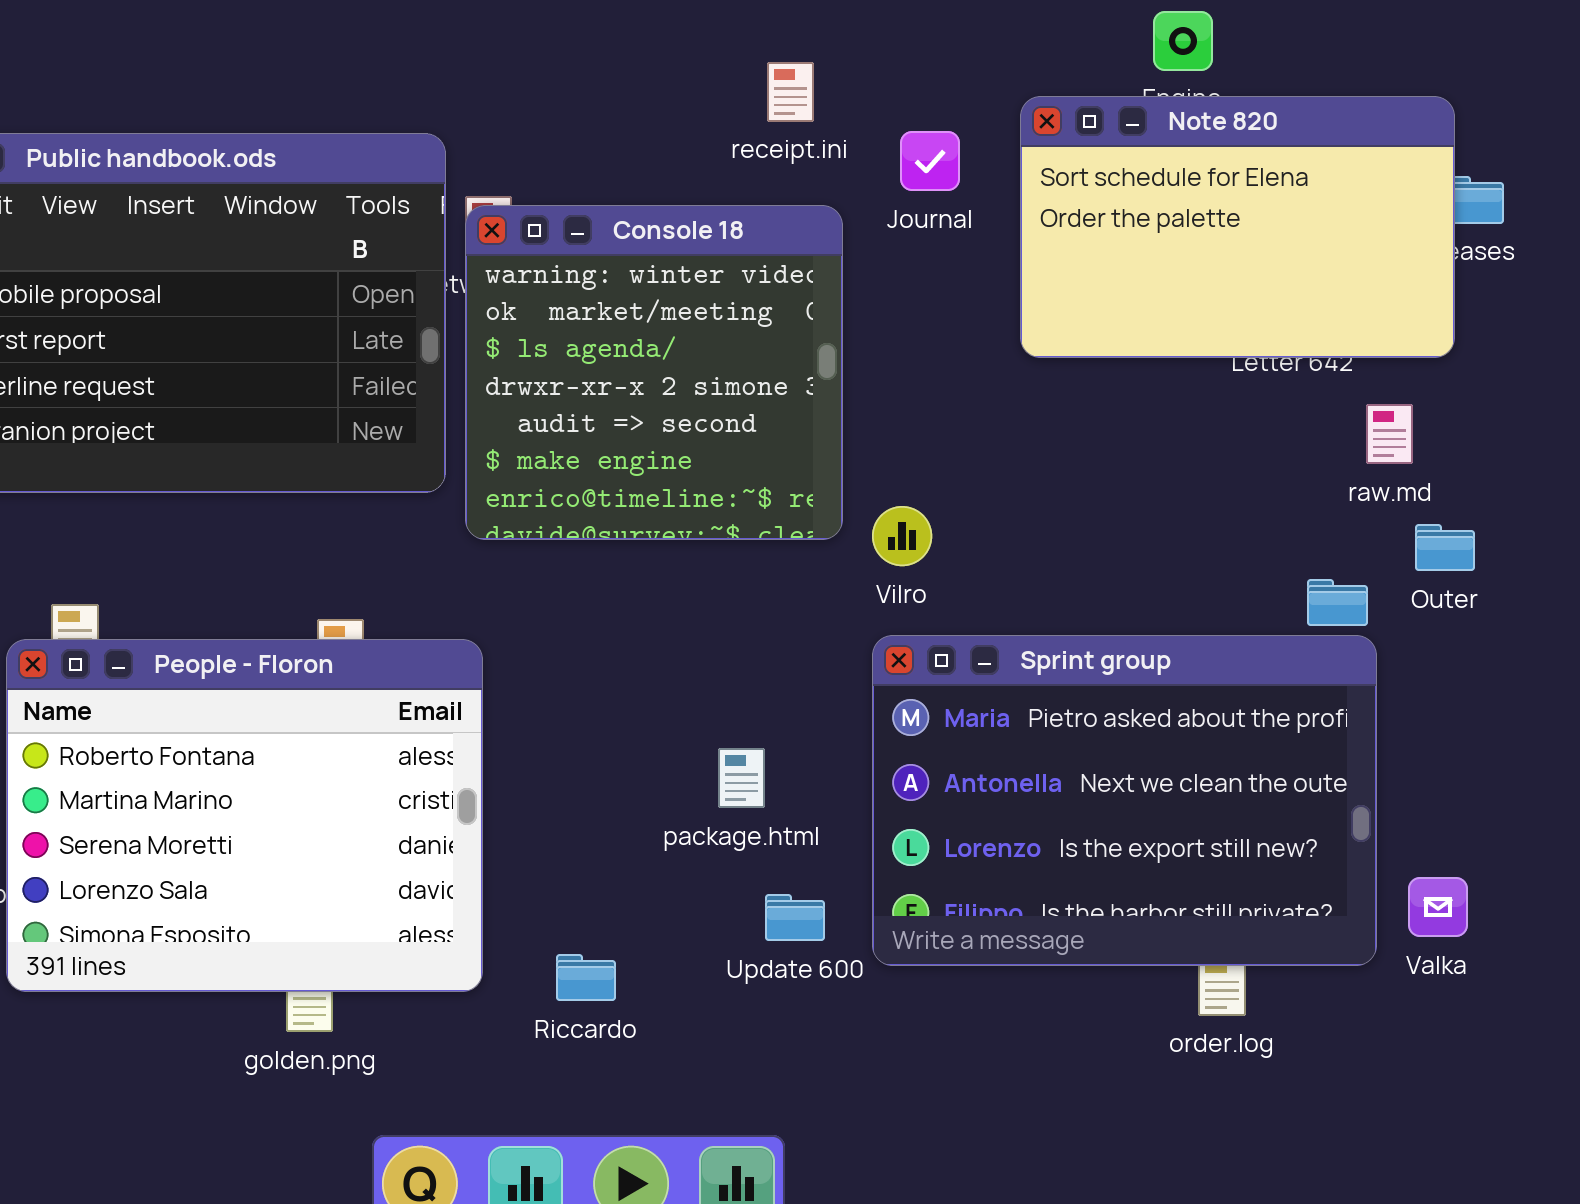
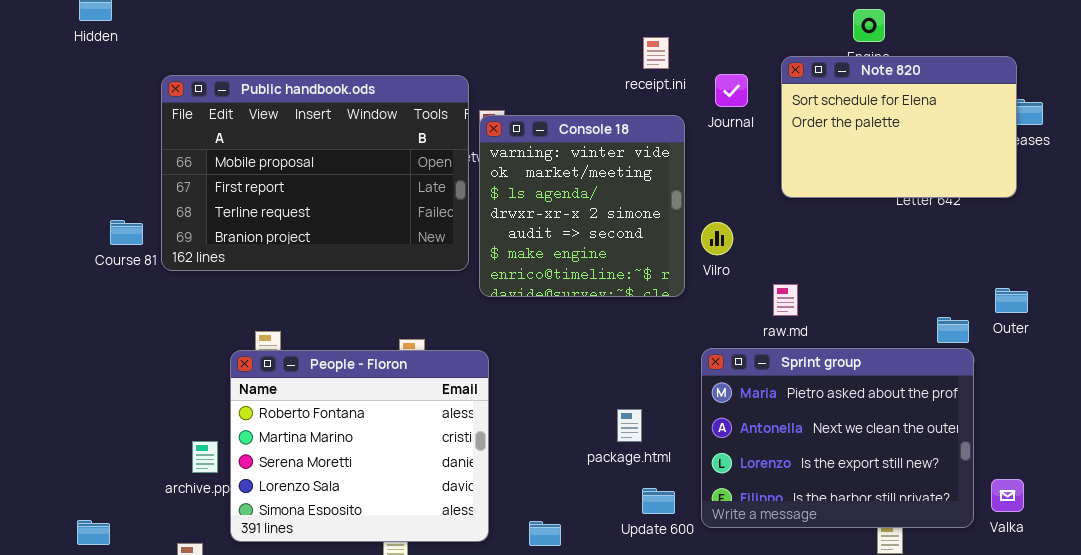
raw.md: [1366,404,1413,464] -> [773,284,798,316], moved
Vilro: [872,506,932,566] -> [701,222,733,255], moved

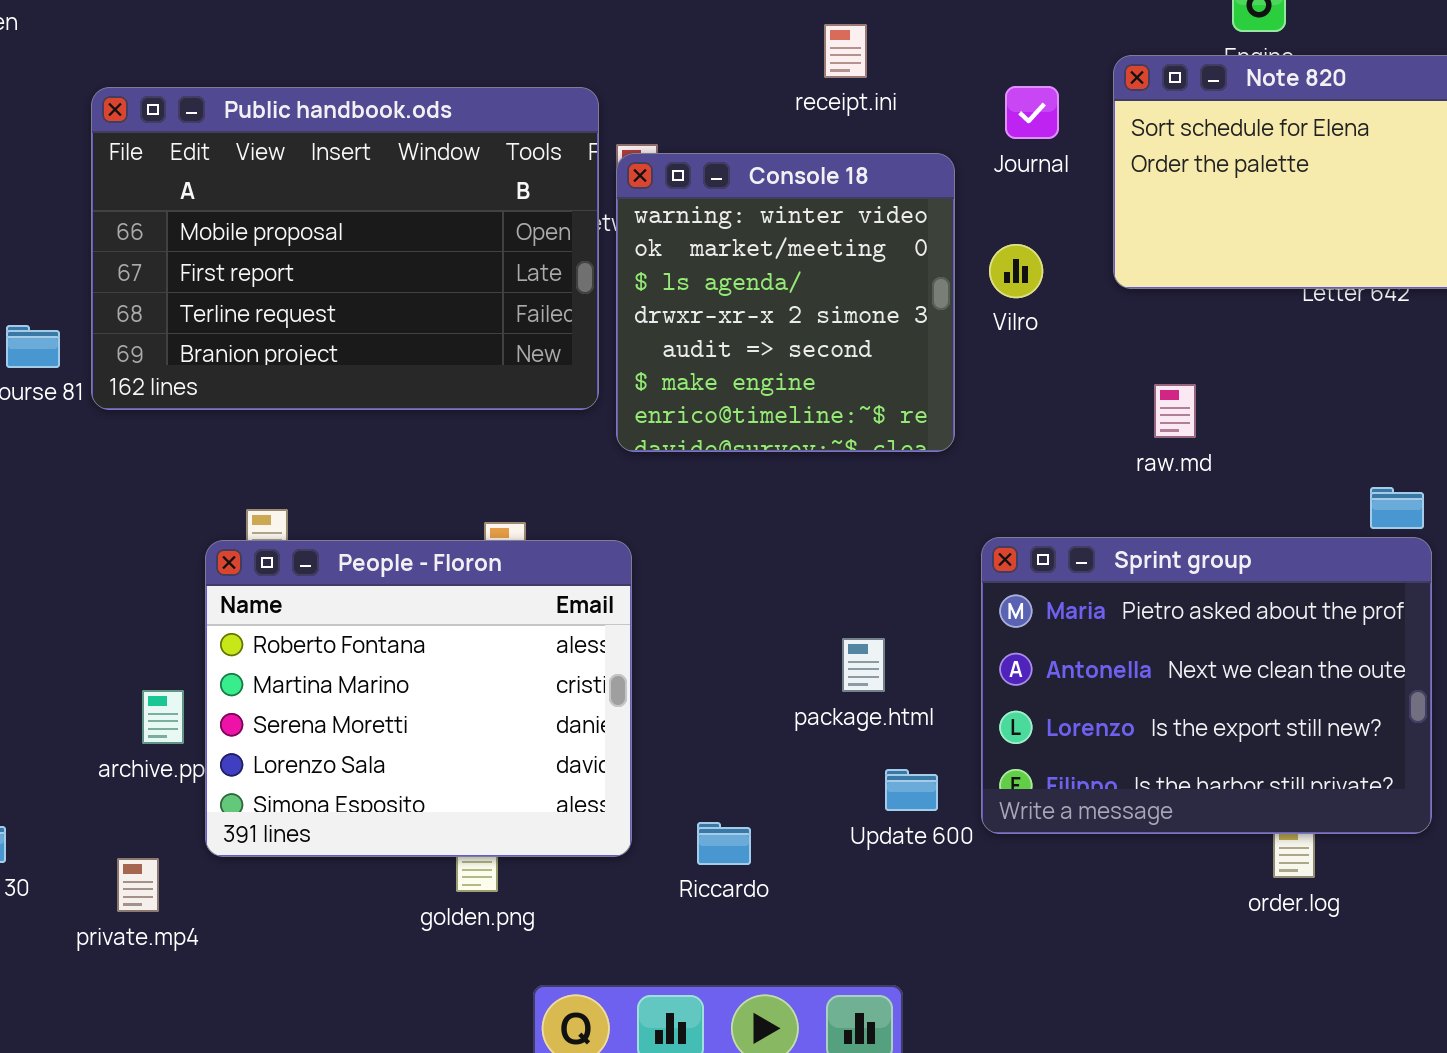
receipt.ini: [643,37,669,69] -> [824,24,867,78], moved
Vilro: [701,222,733,255] -> [989,244,1043,298], moved
raw.md: [773,284,798,316] -> [1154,384,1196,438], moved

